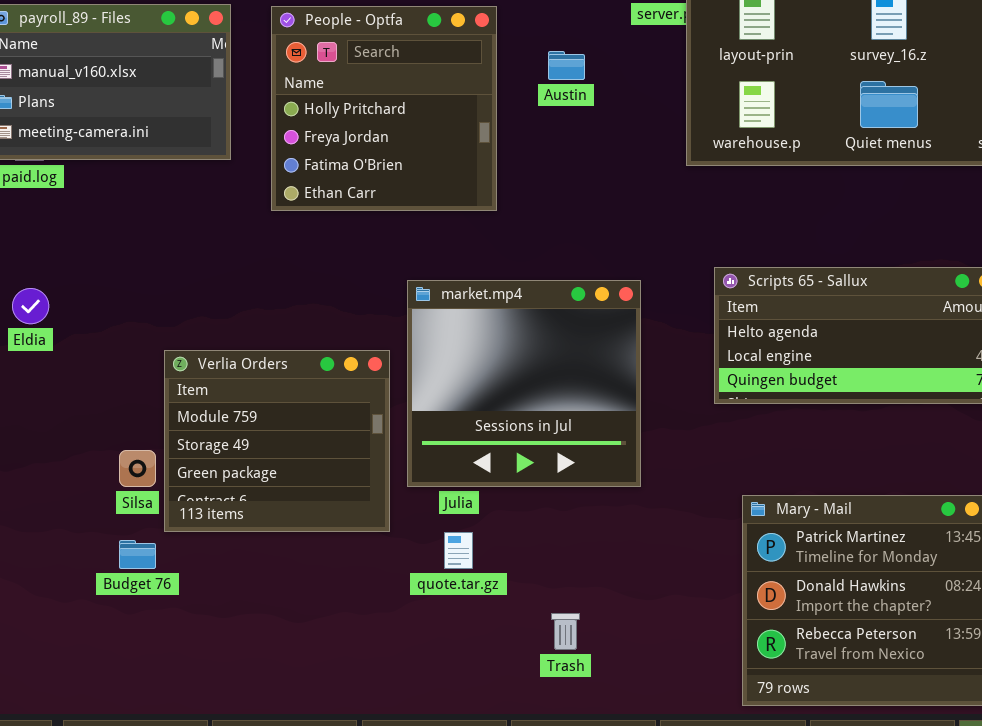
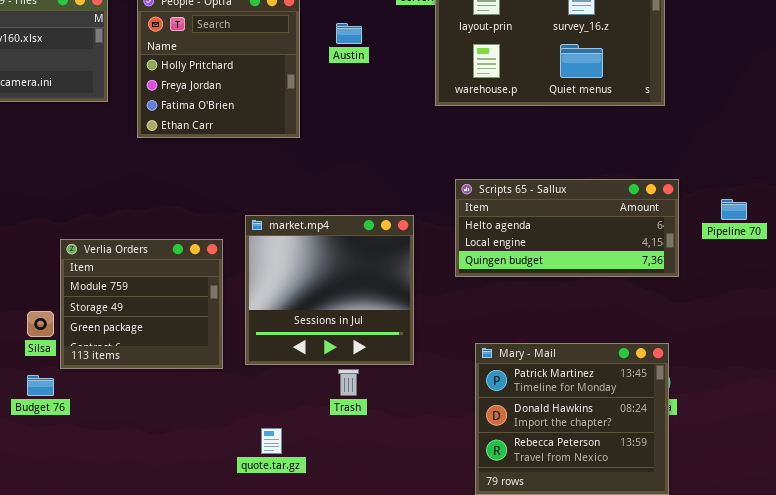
market.mp4: [407,280,641,487] -> [245,215,414,365], moved
quote.tar.gz: [444,532,473,569] -> [261,428,282,454], moved
Trash: [551,613,580,650] -> [338,369,359,396], moved

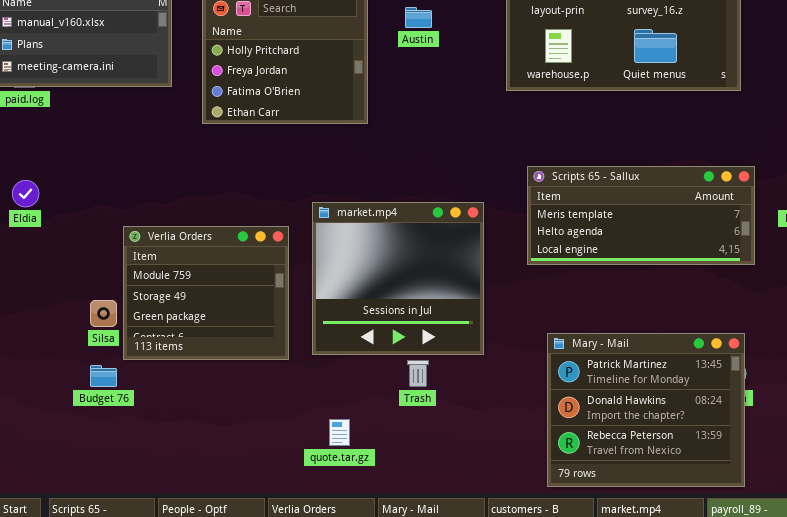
Scripts 65 - Sallux: [455,179,679,277] -> [527,166,755,265], scrolled up 1 row

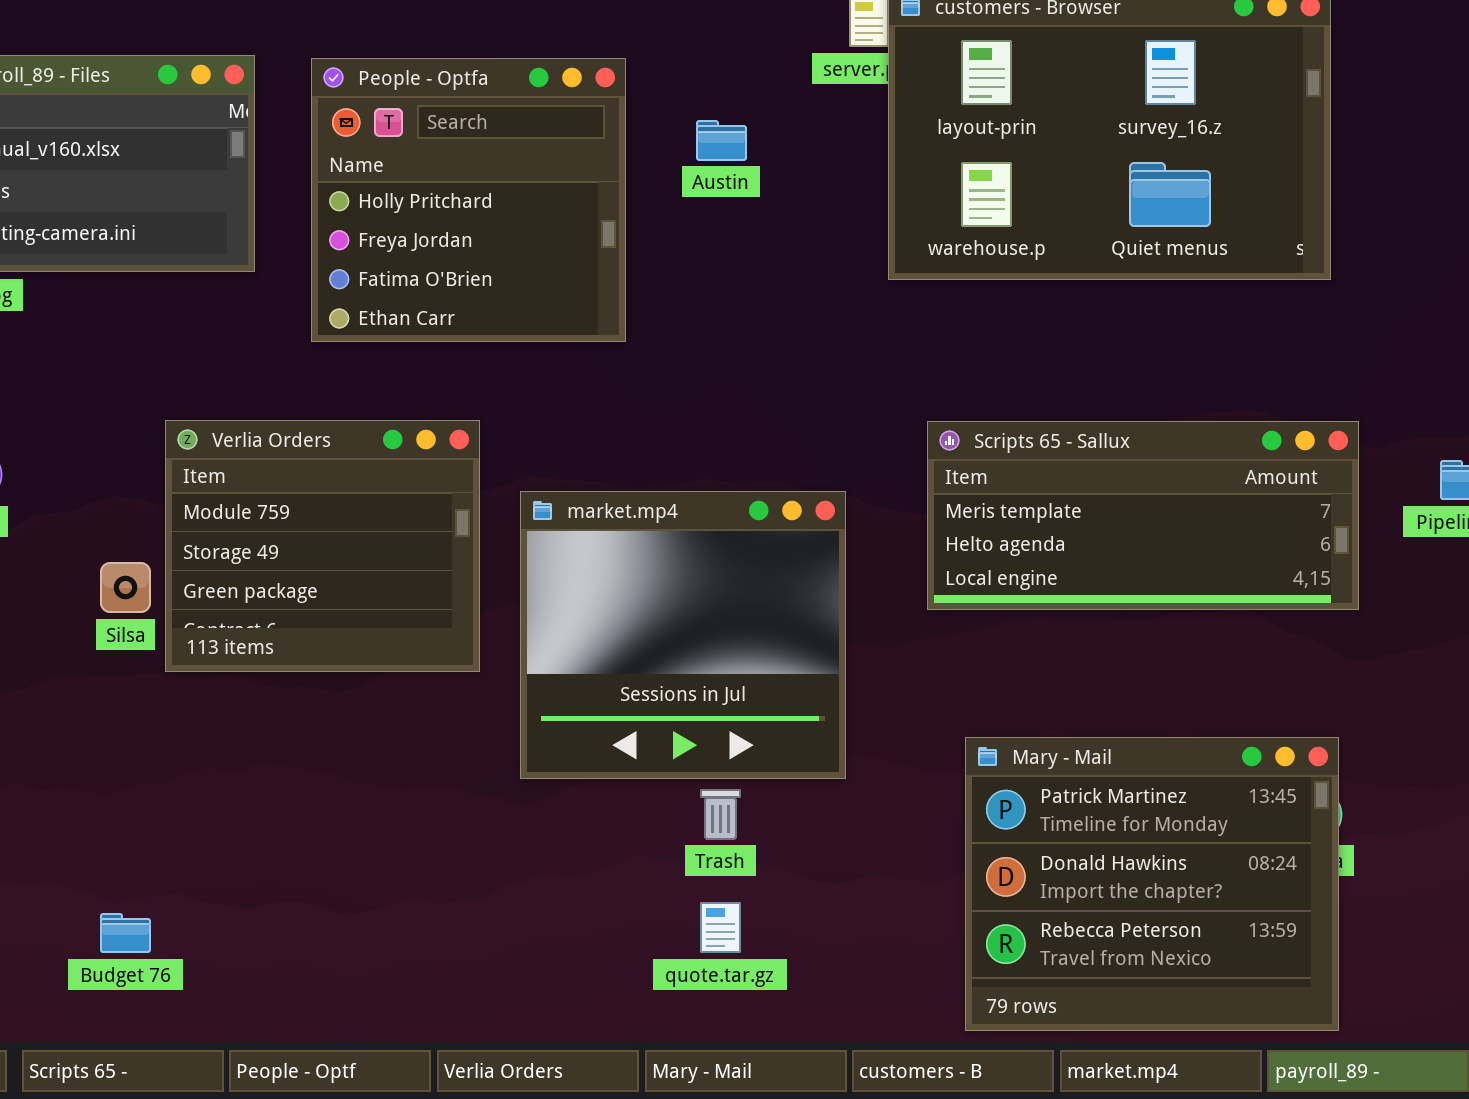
Verlia Orders: [123,226,289,360] -> [165,420,480,672], moved
Silsa: [90,300,117,327] -> [100,562,151,613], moved
Budget 76: [90,365,117,387] -> [100,913,151,953], moved
quote.tar.gz: [329,419,350,446] -> [700,902,741,953], moved

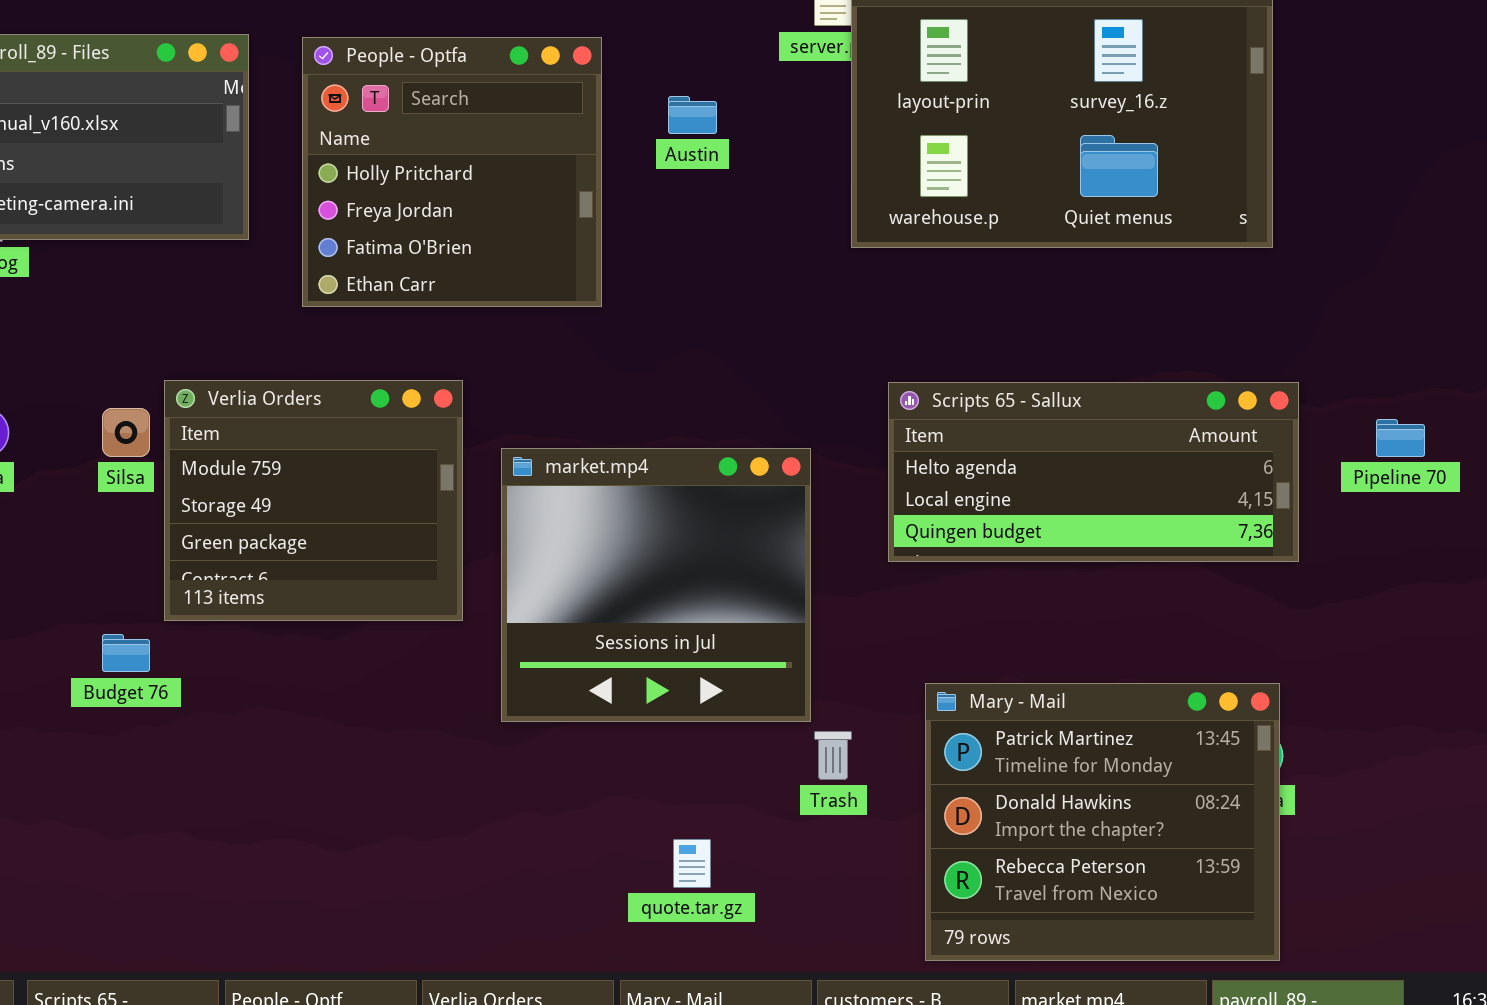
Scripts 65 - Sallux: [927,421,1359,610] -> [888,382,1299,562], scrolled down 1 row
Silsa: [100,562,151,613] -> [102,408,150,457], moved
Trash: [700,789,741,840] -> [814,731,852,780], moved
Budget 76: [100,913,151,953] -> [102,634,150,672], moved

